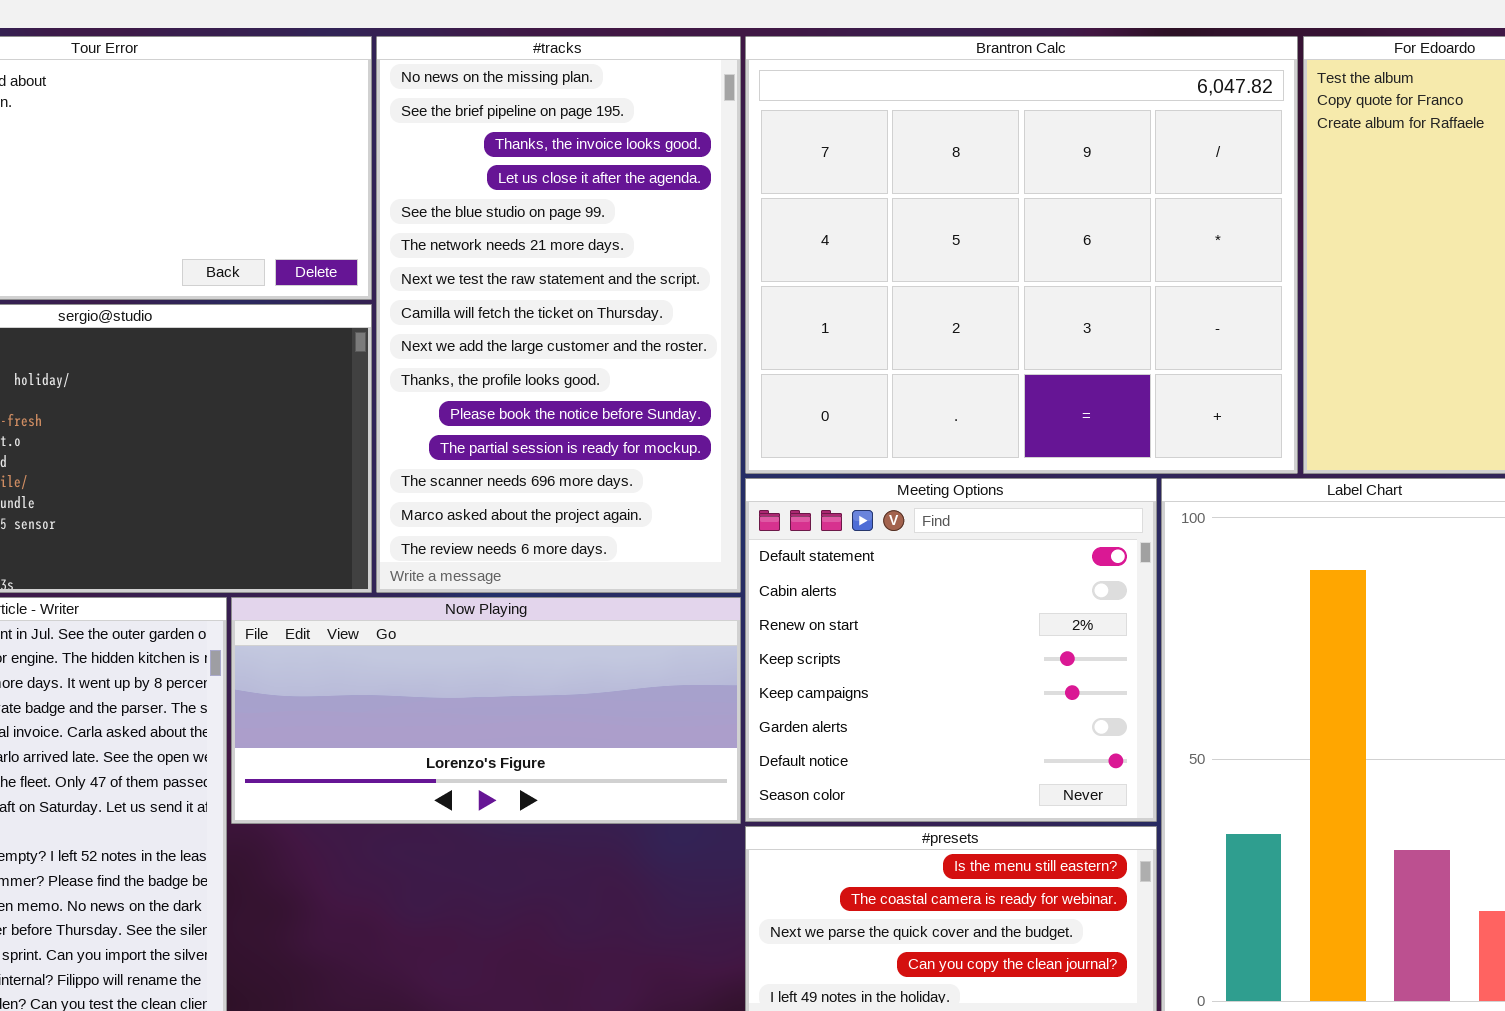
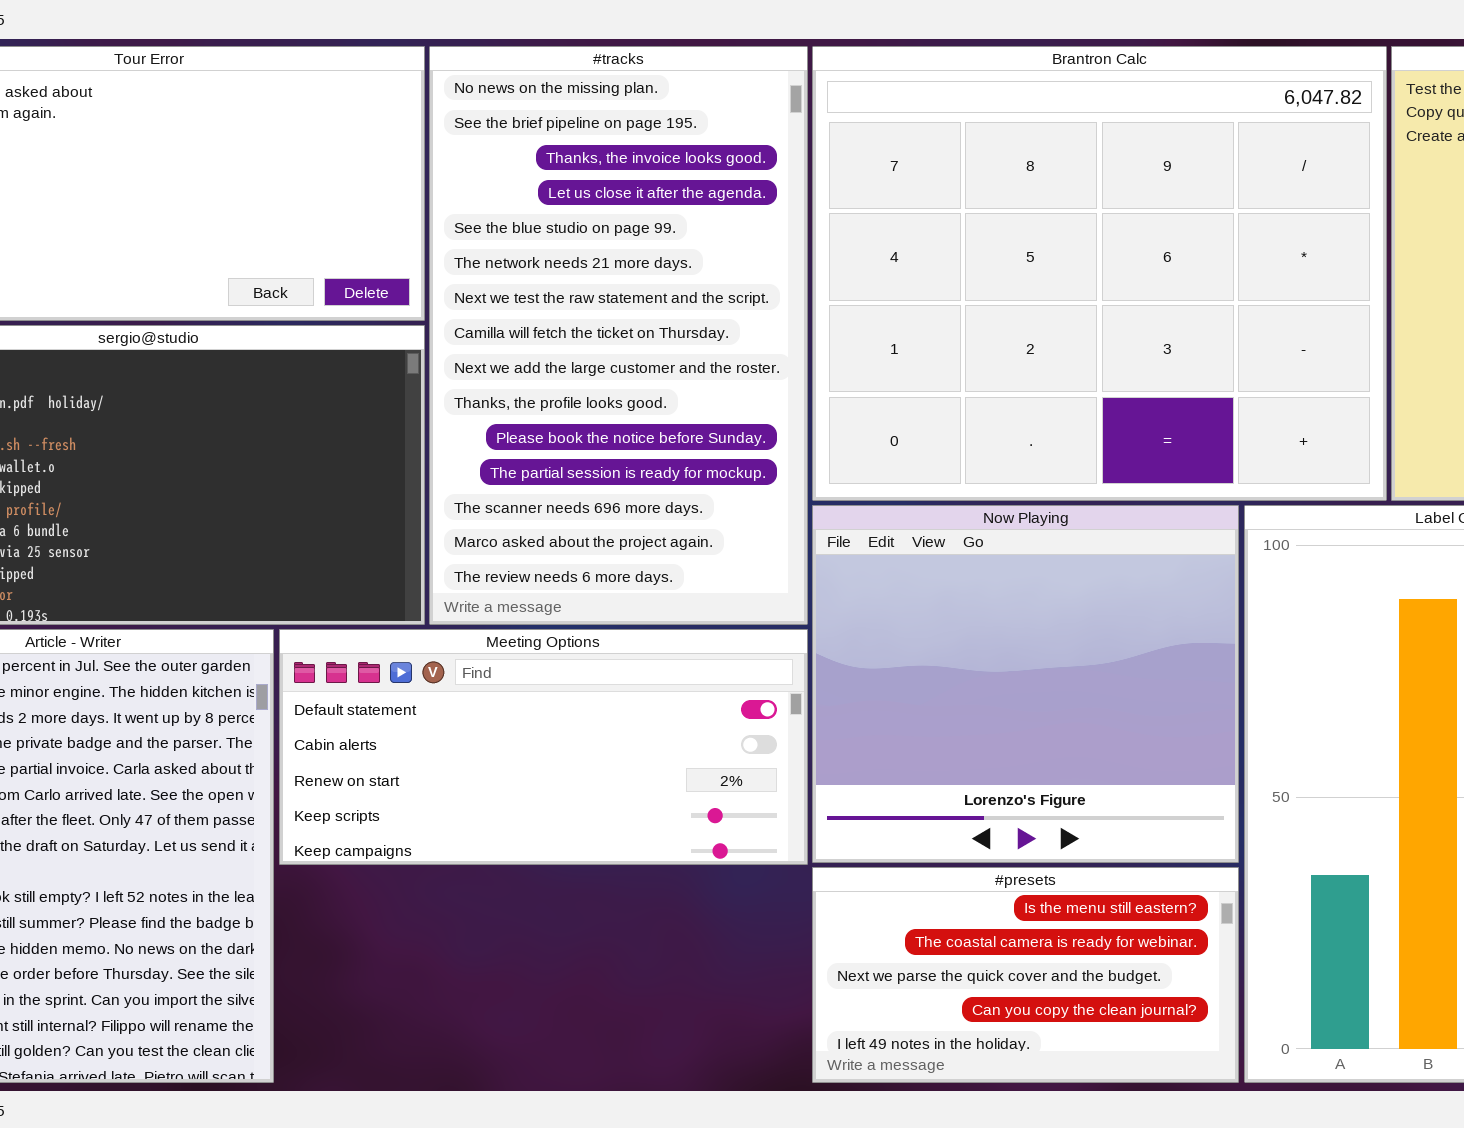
Meeting Options: [745,478,1157,822] -> [279,629,808,865], moved, resized
Now Playing: [231,597,741,824] -> [812,505,1239,863], moved, resized

